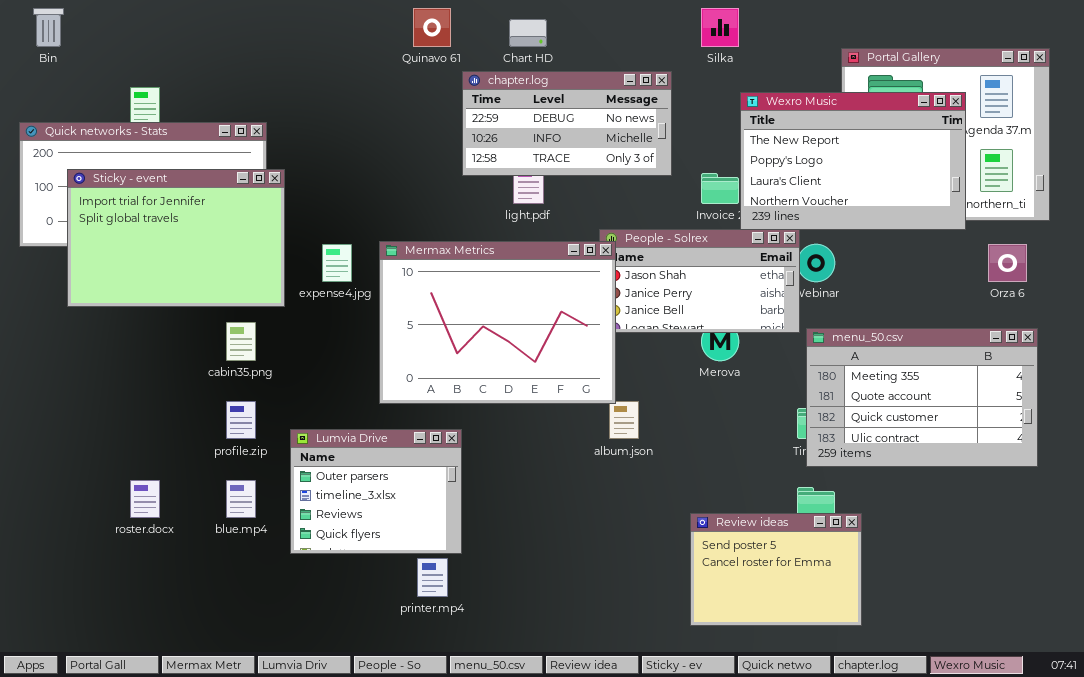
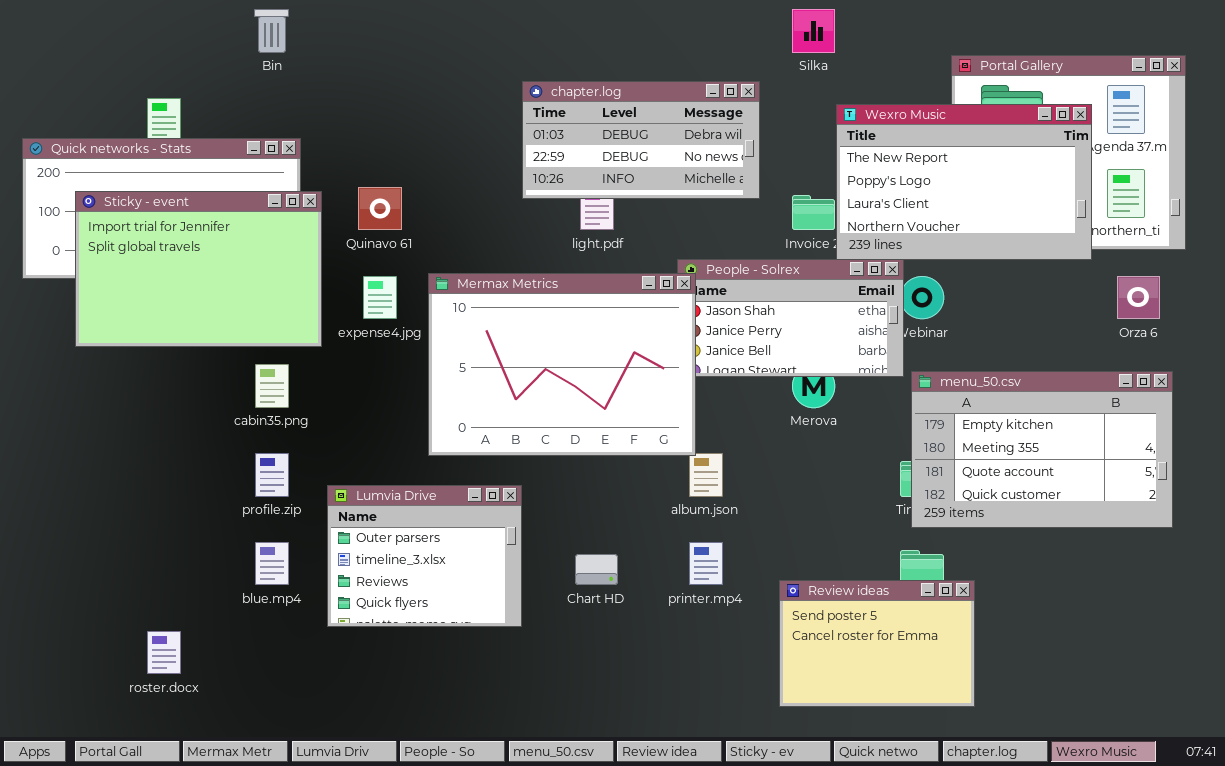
Bin: [33,8,64,47] -> [254,9,289,53], moved
Quinavo 61: [413,8,451,47] -> [358,187,402,230], moved
Chart HD: [509,19,547,47] -> [575,554,618,585], moved
chapter.log: [462,71,672,176] -> [522,81,760,199], scrolled up 1 row
menu_50.csv: [806,328,1038,467] -> [911,371,1173,528], scrolled up 1 row
roster.docx: [130,480,160,518] -> [147,631,181,674], moved
printer.mp4: [417,558,448,597] -> [689,542,723,585], moved

